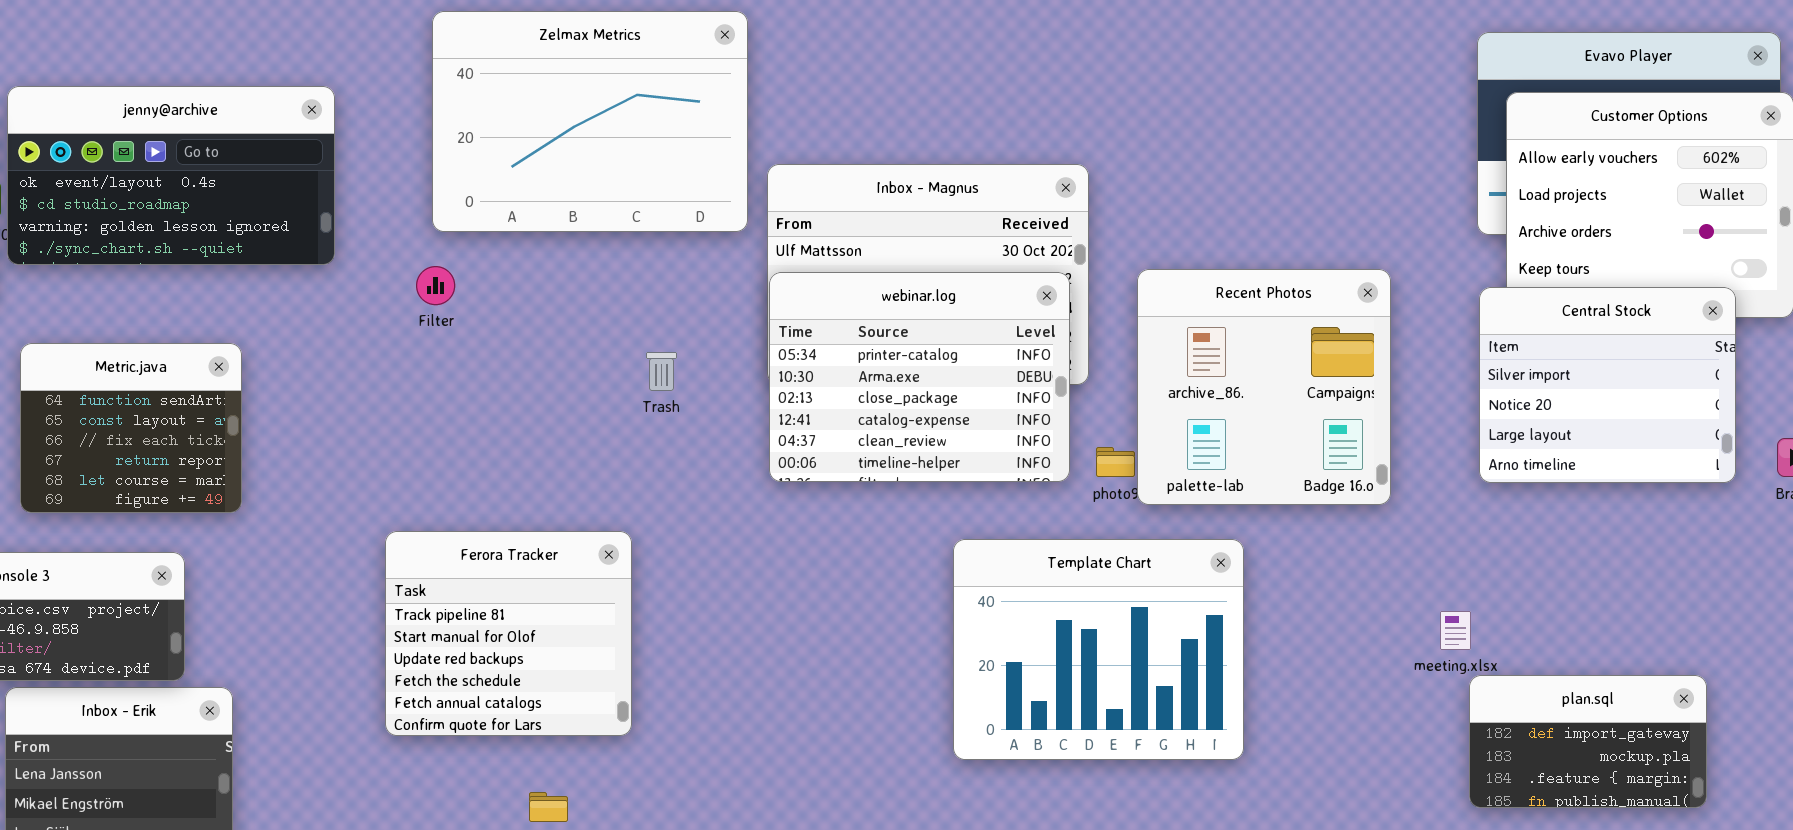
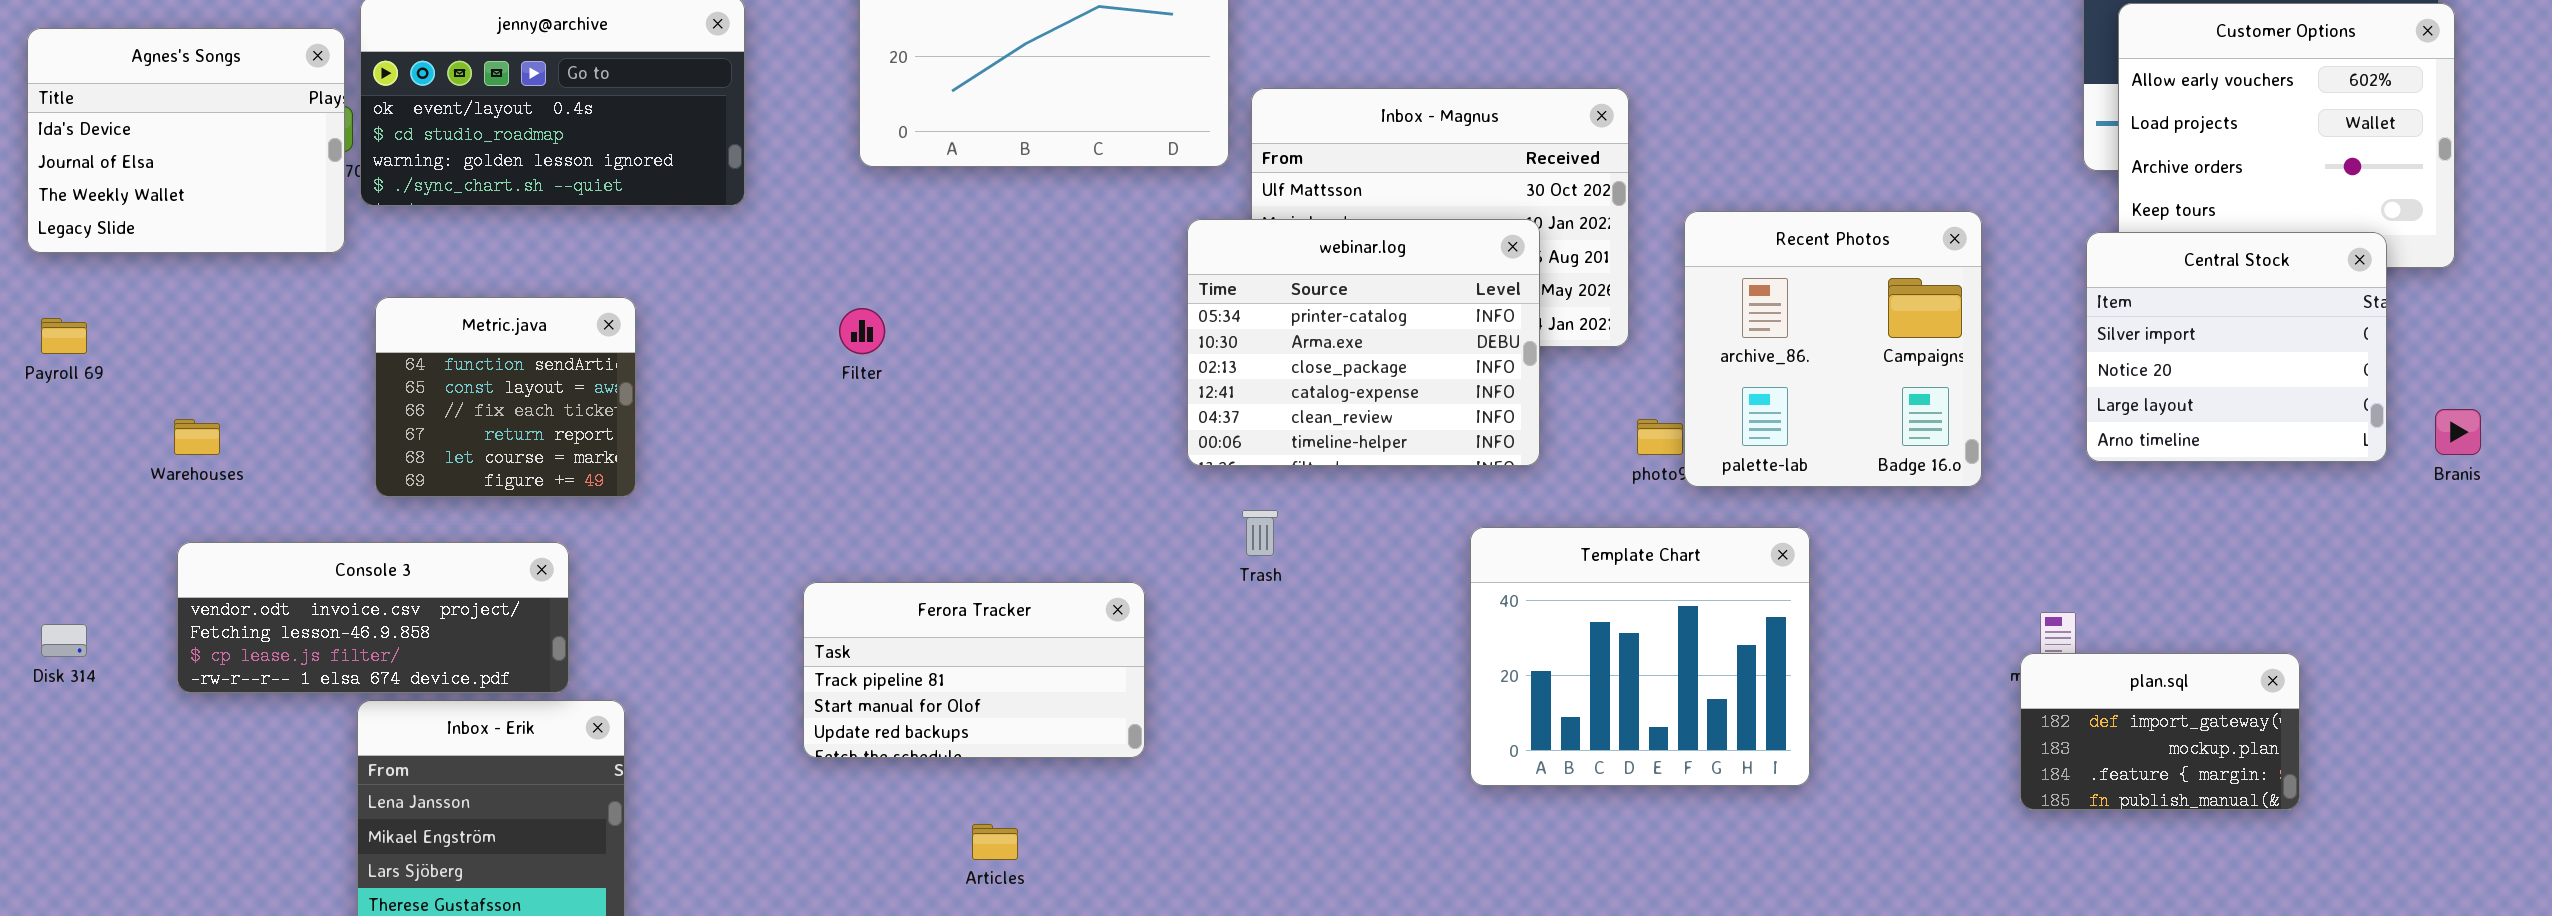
Filter: [416,266,455,305] -> [839,308,885,354], moved
webinar.log: [769,272,1070,482] -> [1187,219,1540,466], moved
Trash: [646,352,677,391] -> [1242,510,1278,556], moved
Ferora Tracker: [385,531,632,736] -> [803,582,1145,758], resized
plan.sql: [1469,675,1707,808] -> [2020,653,2300,810], moved

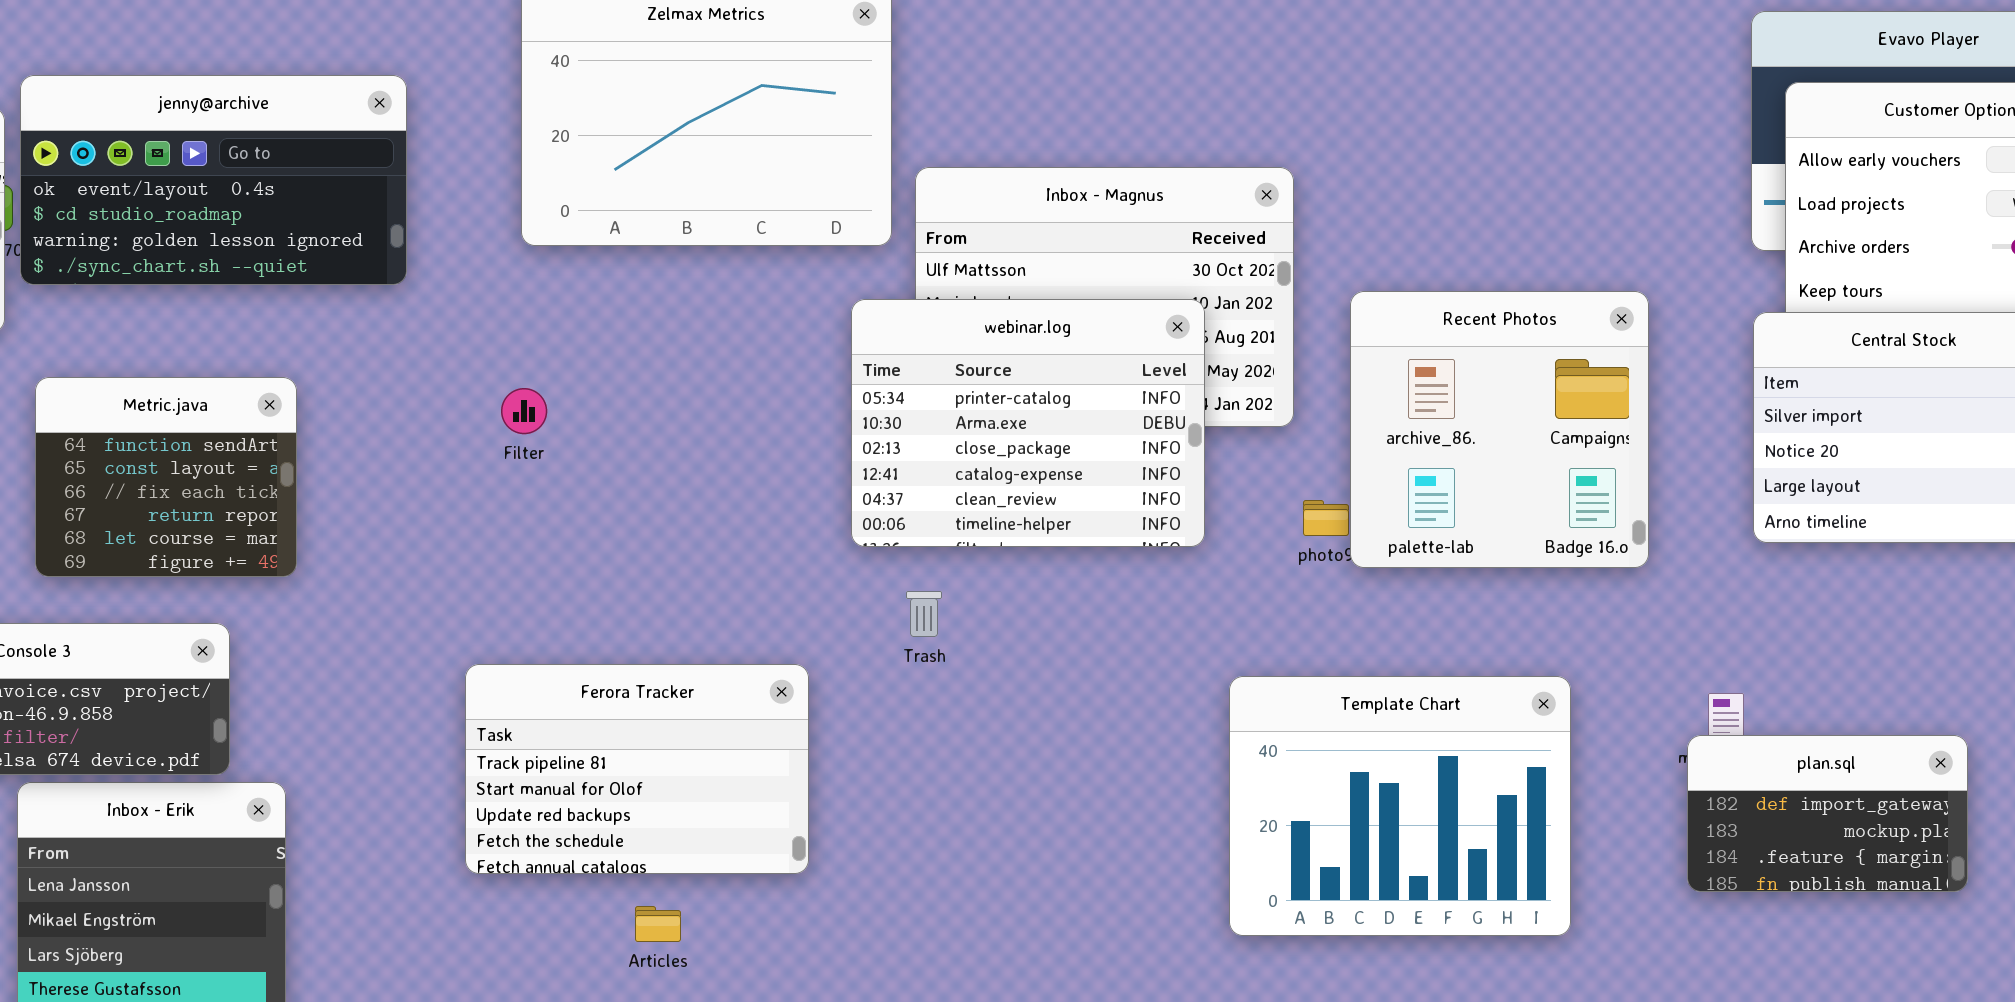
Template Chart: [1470,527,1810,786] -> [1229,676,1571,936], moved
Ferora Tracker: [803,582,1145,758] -> [465,664,809,874], resized

